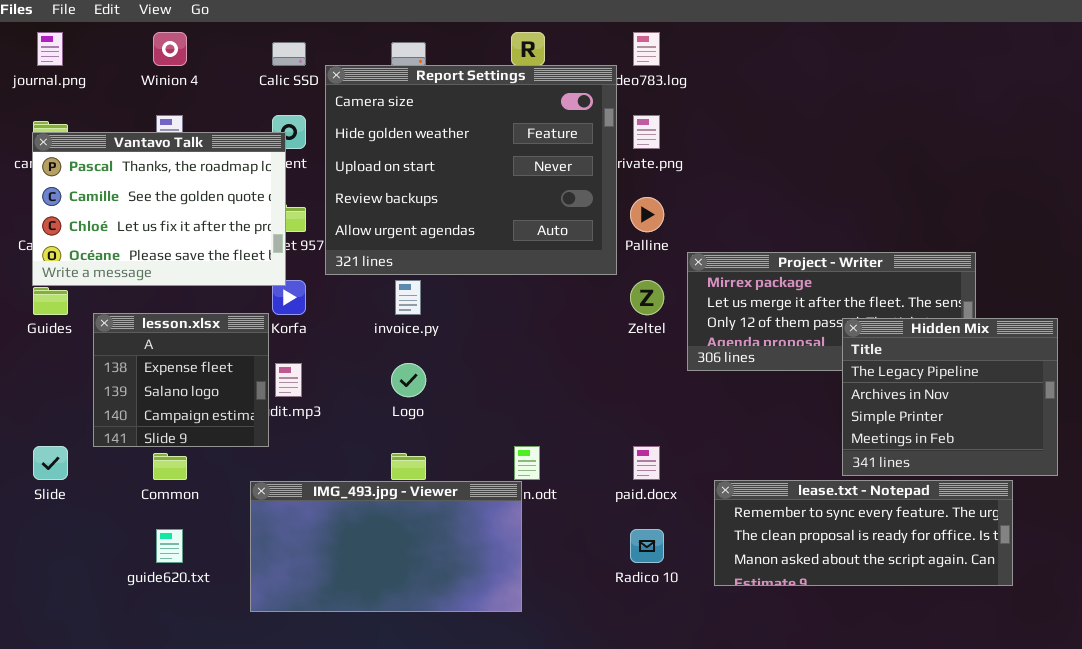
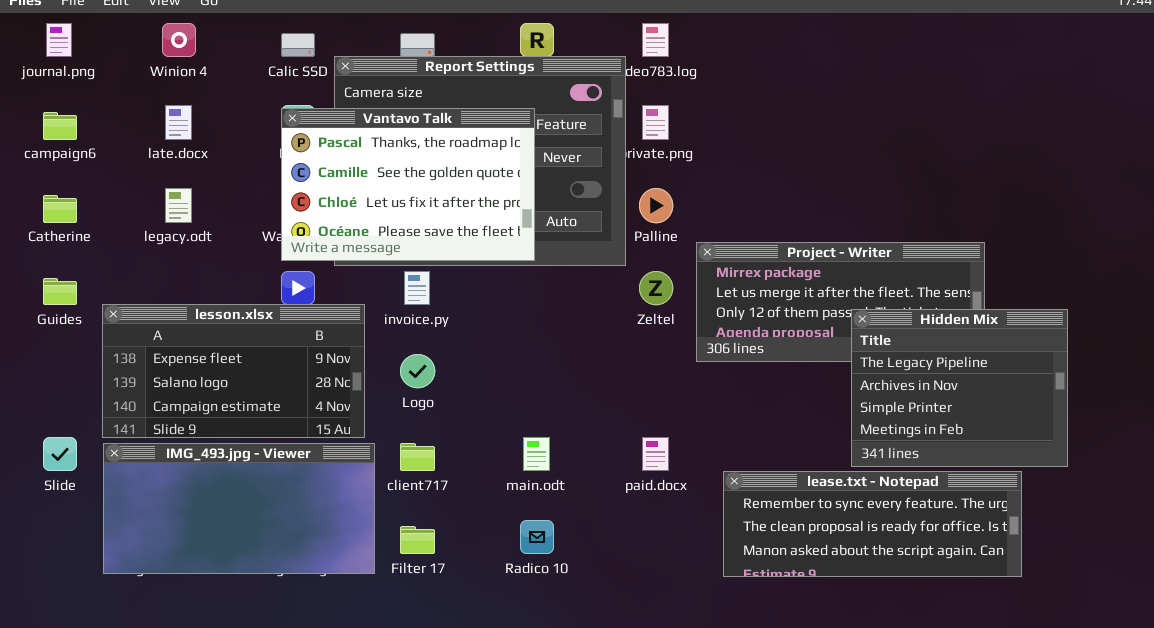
Vantavo Talk: [32,132,286,286] -> [281,108,535,261], moved
lesson.xlsx: [93,313,269,447] -> [102,304,365,438], resized
IMG_493.jpg - Viewer: [250,481,522,612] -> [103,443,375,574], moved
Radico 10: [630,529,664,563] -> [520,520,554,554], moved

